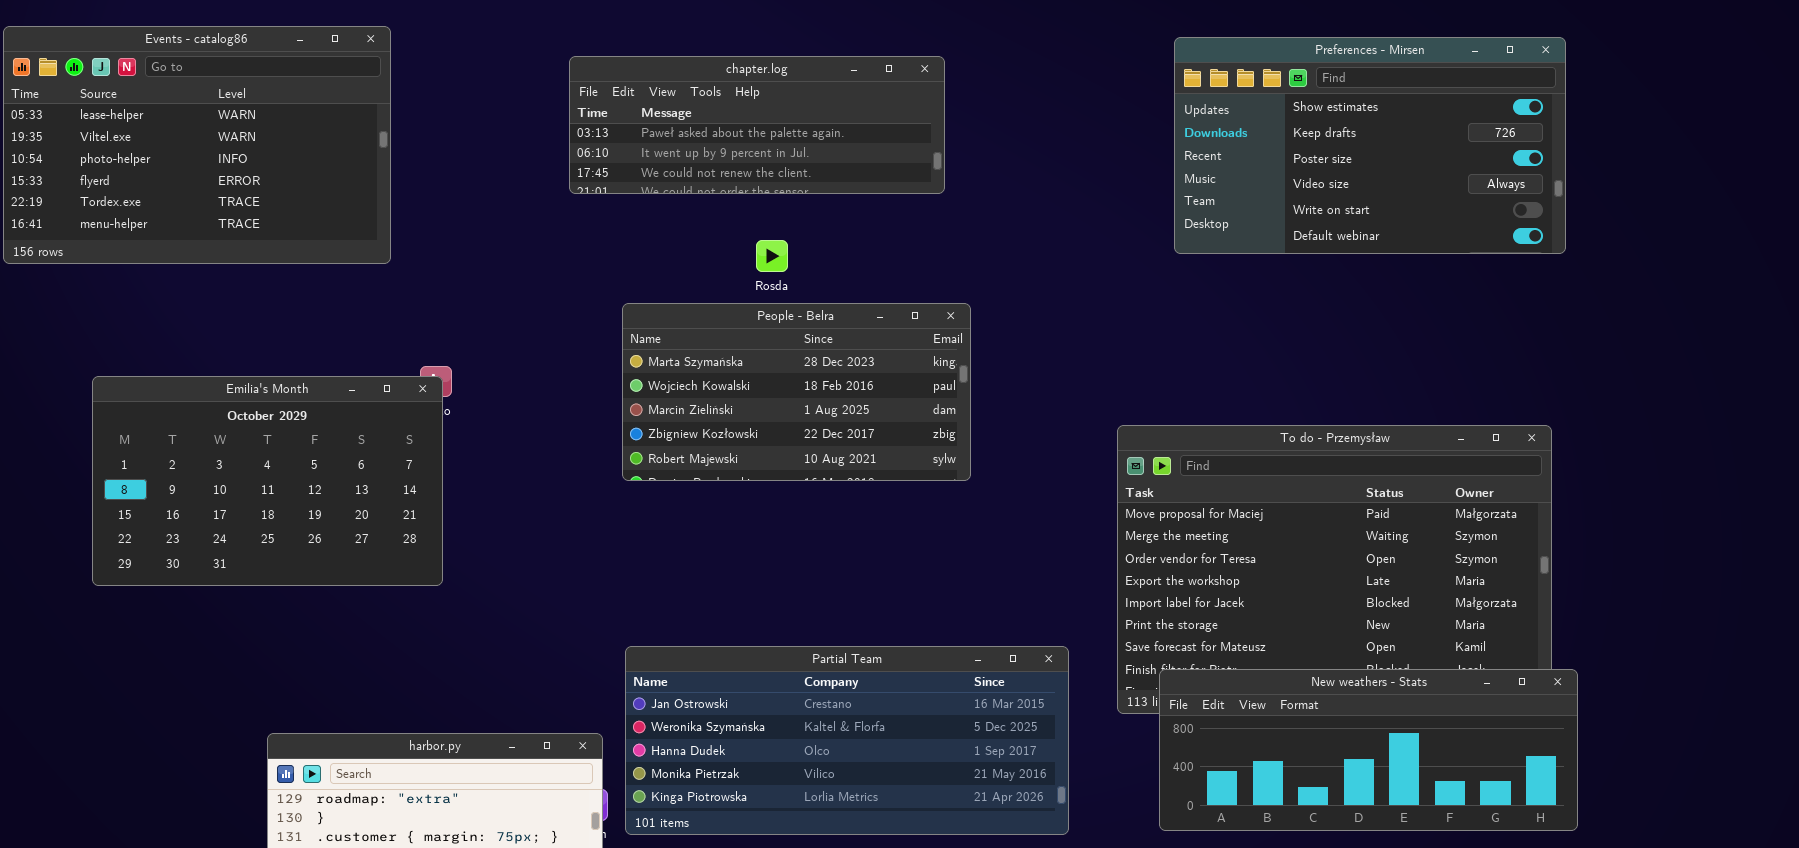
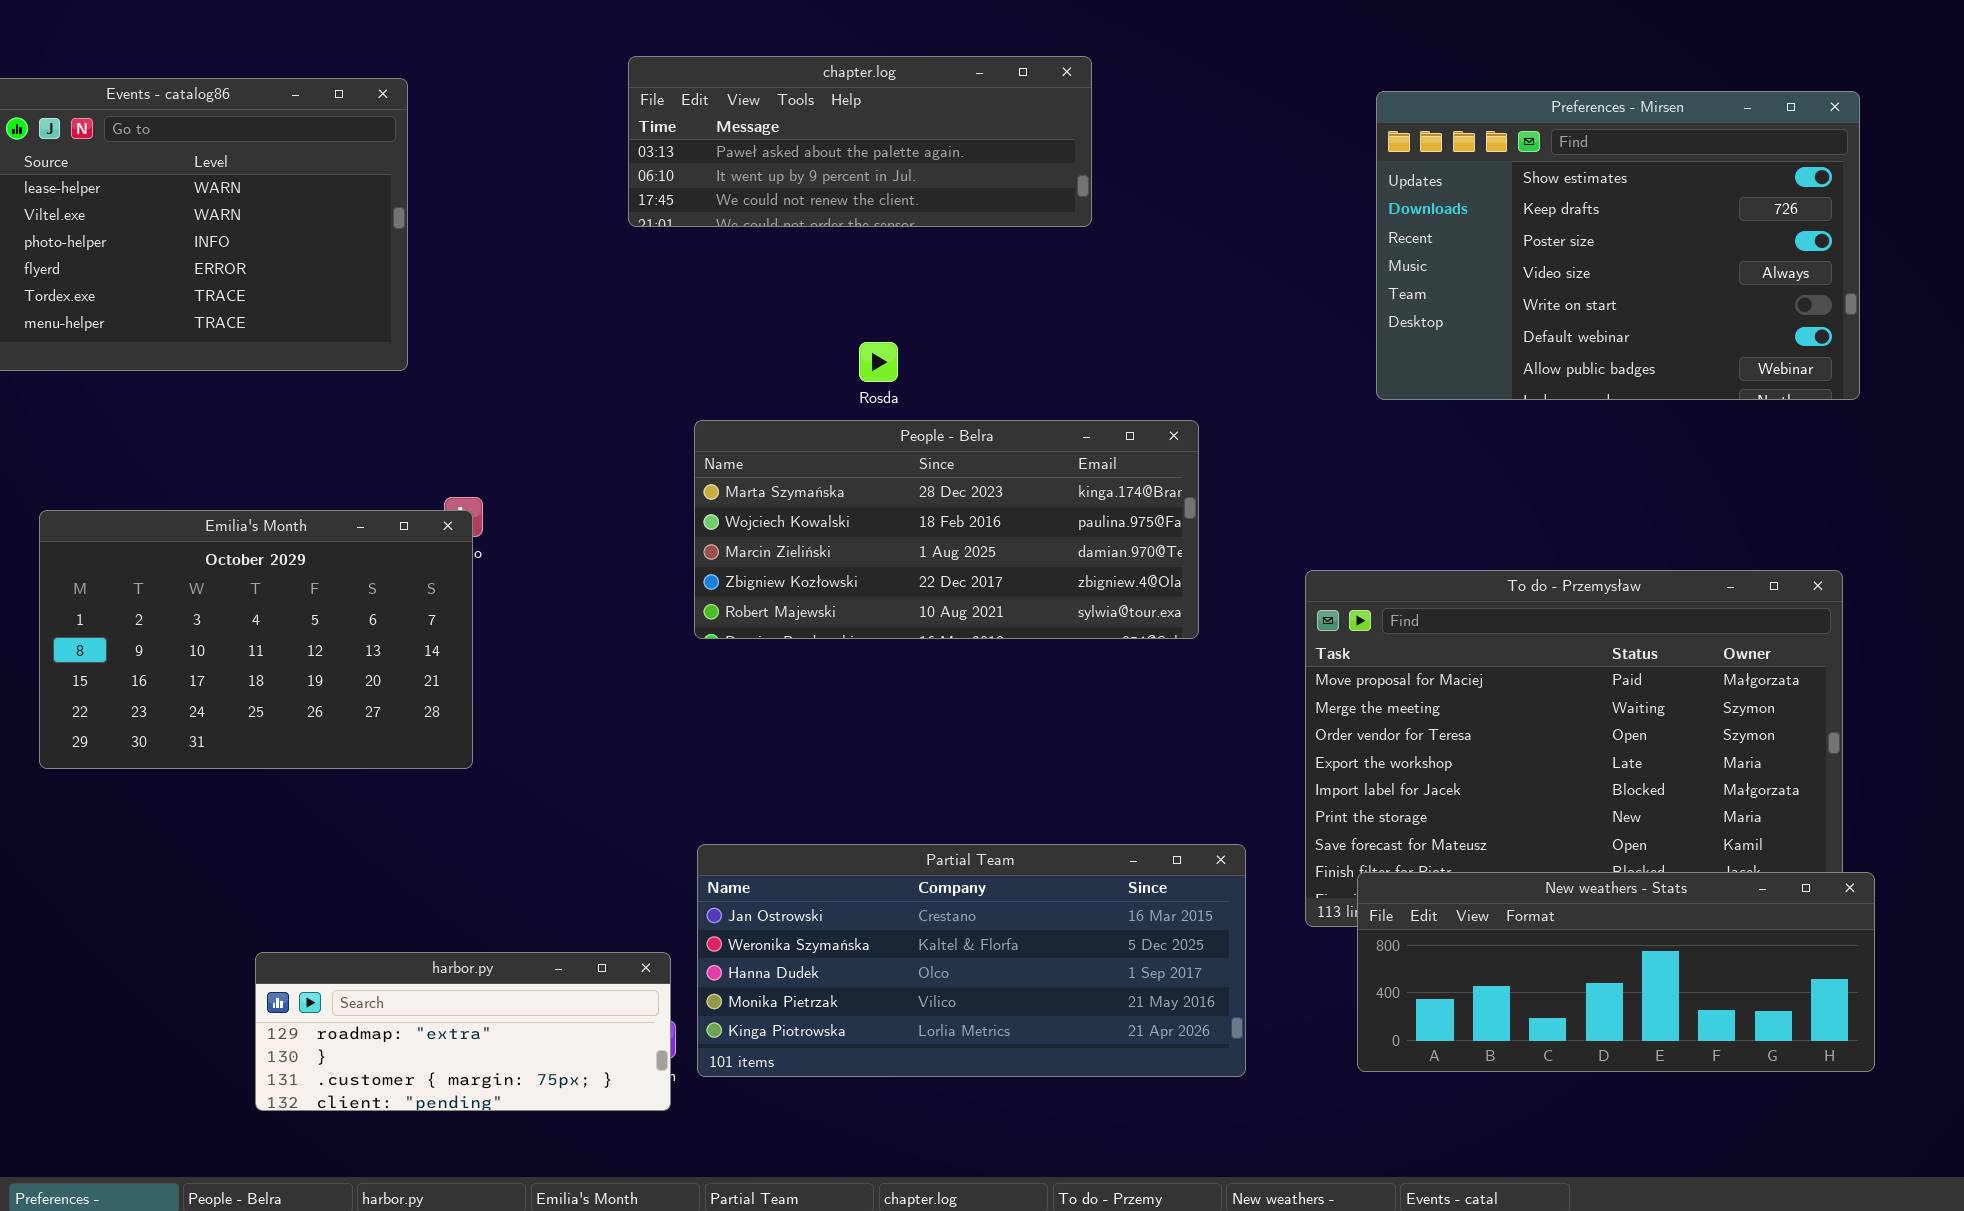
Preferences - Mirsen: [1174,37,1566,254] -> [1376,91,1860,400], resized
chapter.log: [569,56,945,194] -> [628,56,1092,227], moved
People - Belra: [622,303,971,481] -> [694,420,1199,639], resized

